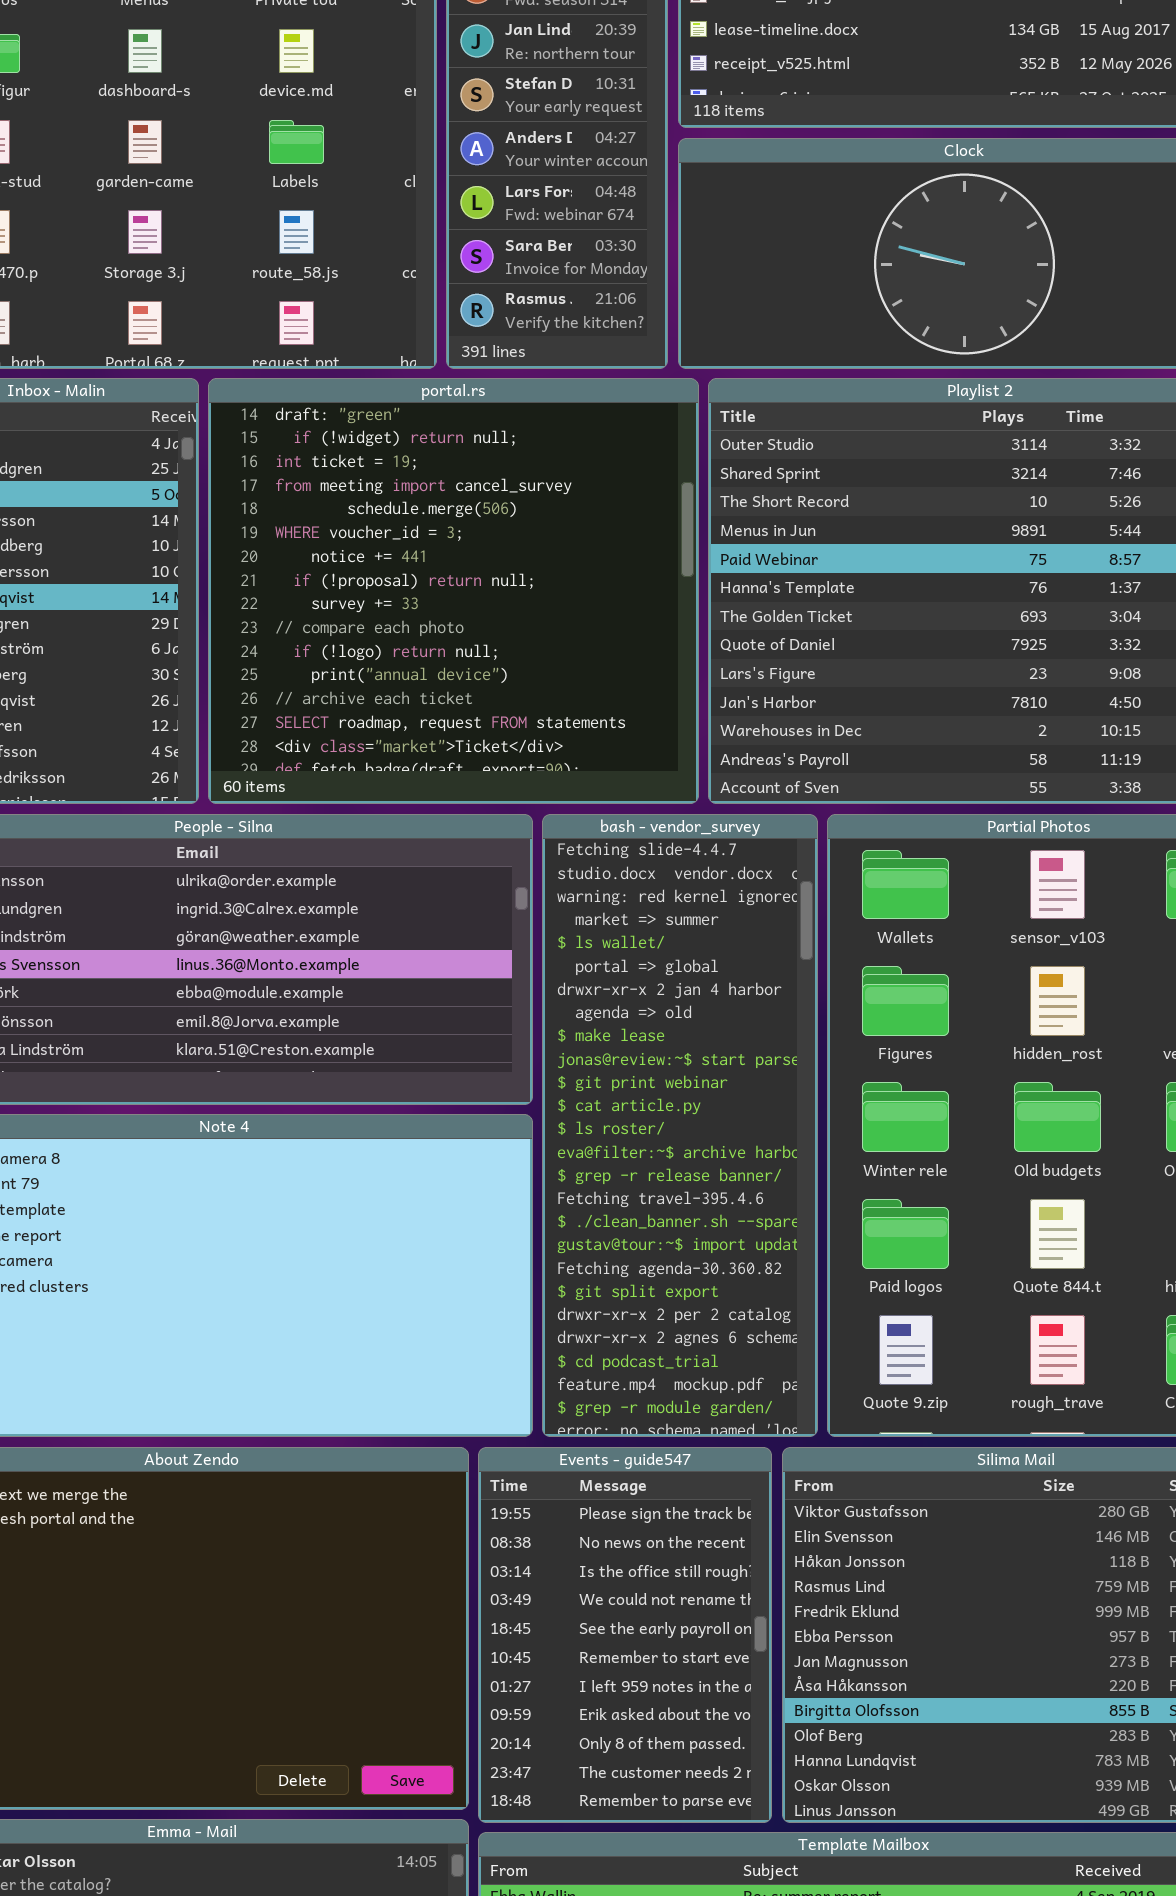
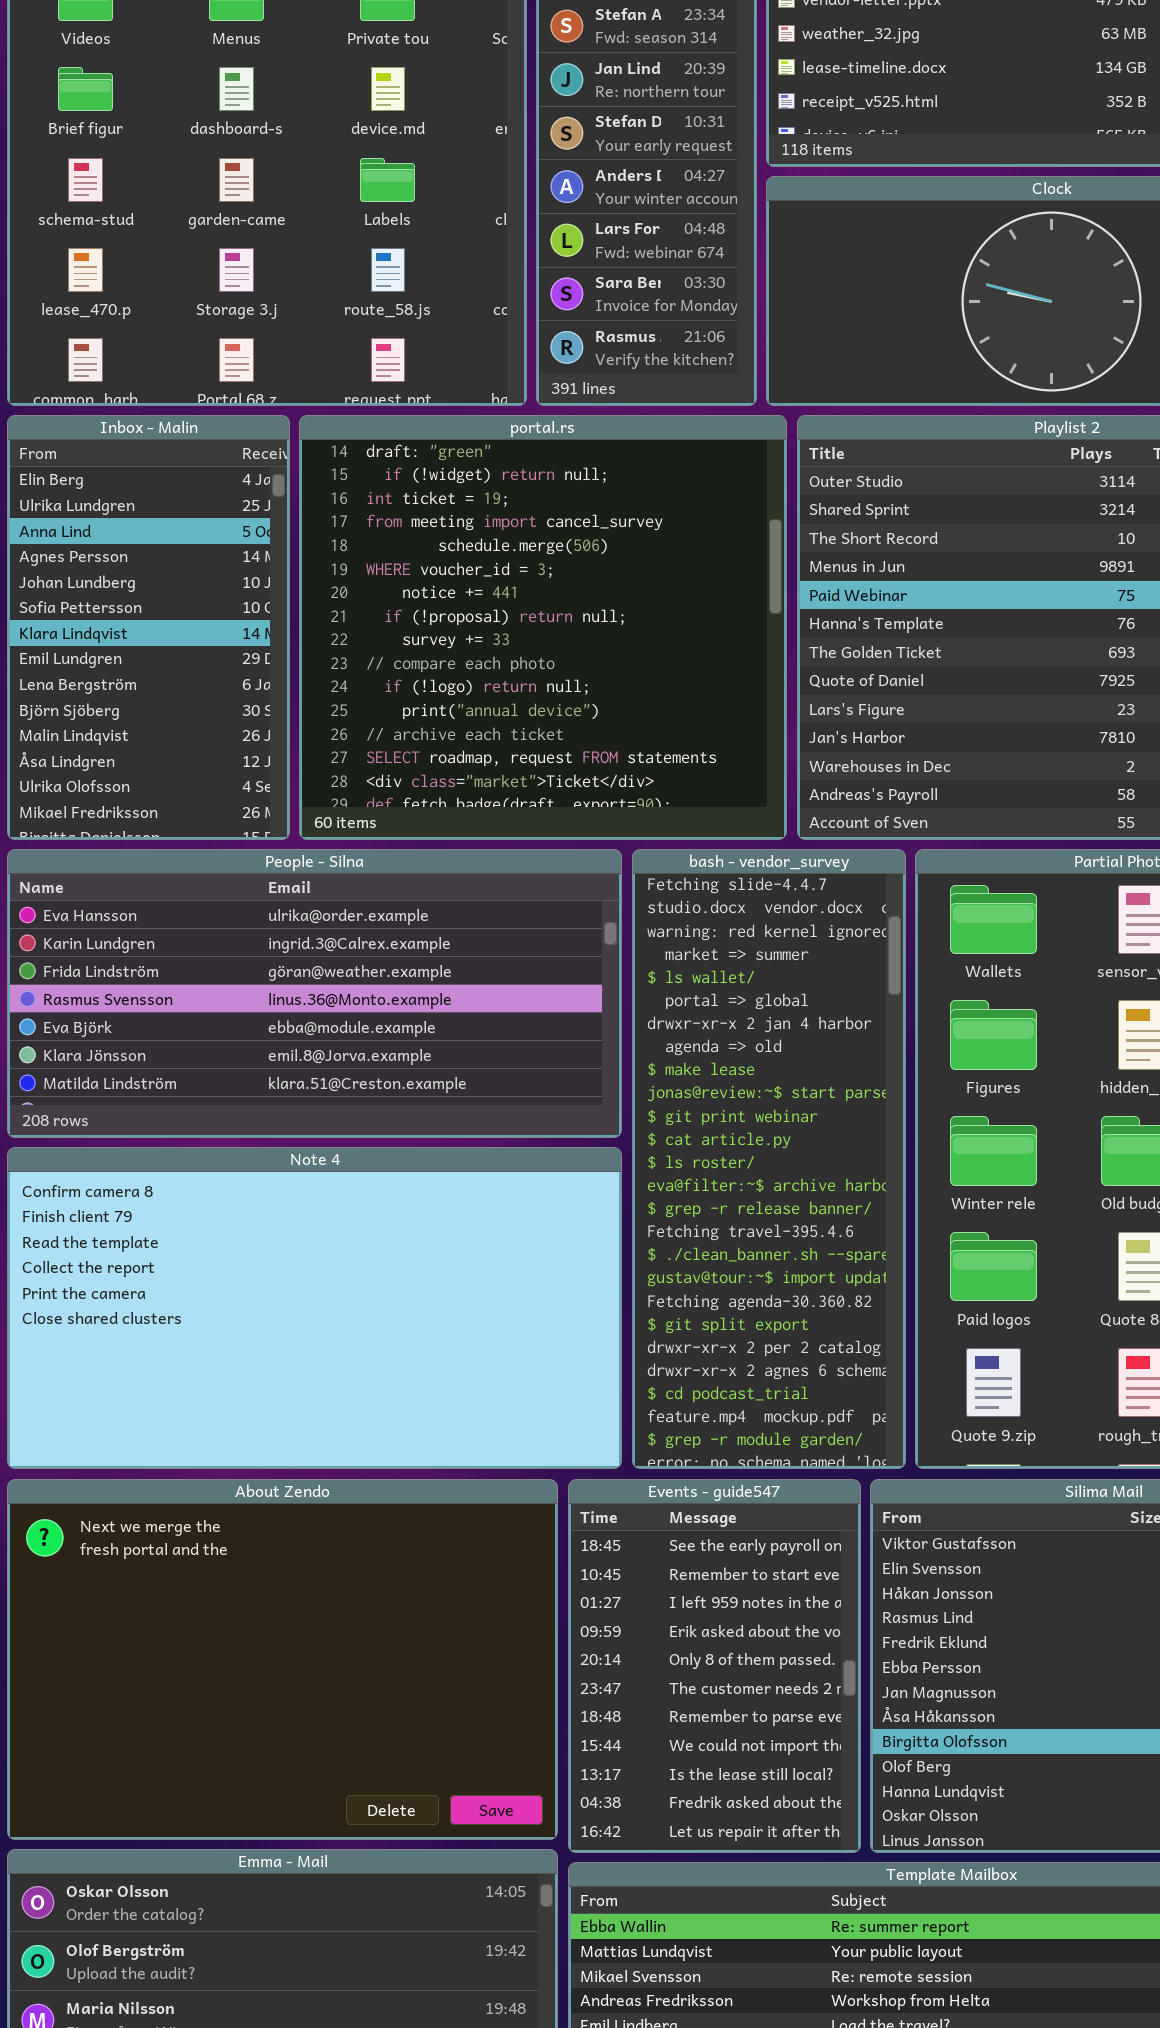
Events - guide547: [478,1447,772,1823] -> [568,1479,861,1853], scrolled down 4 rows

